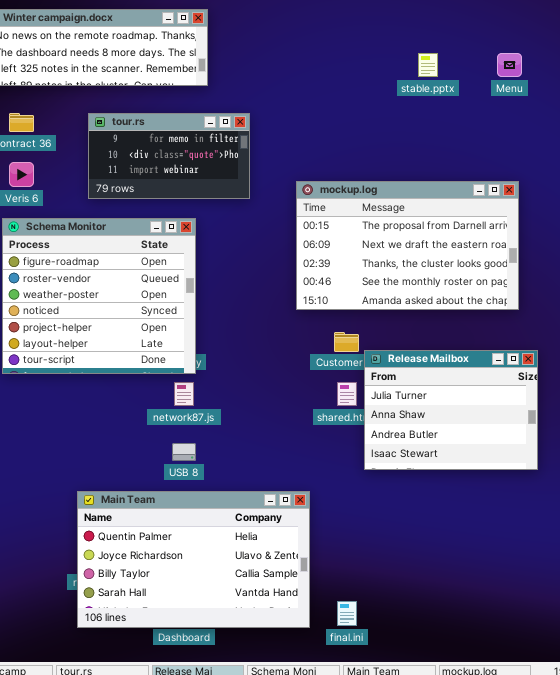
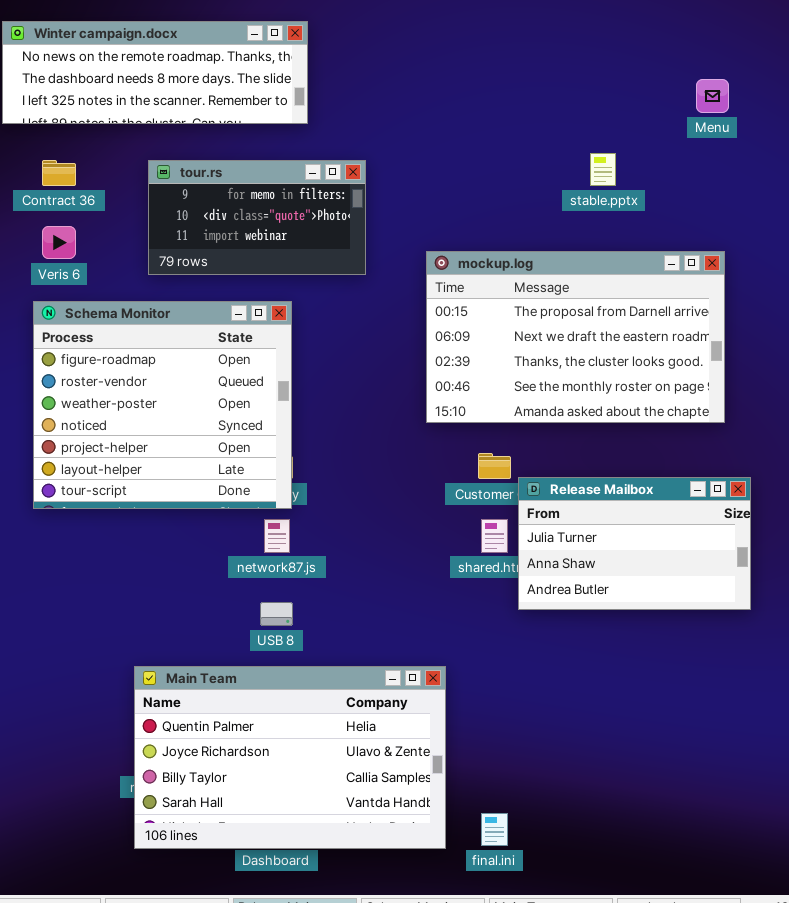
stable.pptx: [418,53,438,77] -> [590,153,616,186], moved
Release Mailbox: [364,350,538,470] -> [518,477,751,610], resized

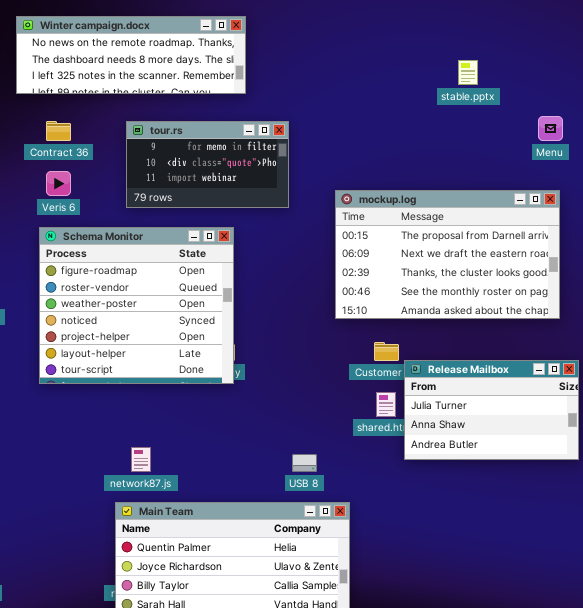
Menu: [696,79,729,113] -> [538,116,563,141], moved
stable.pptx: [590,153,616,186] -> [458,60,478,85], moved
network87.js: [264,519,290,553] -> [131,447,151,472], moved
USB 8: [260,602,293,626] -> [292,454,317,472], moved

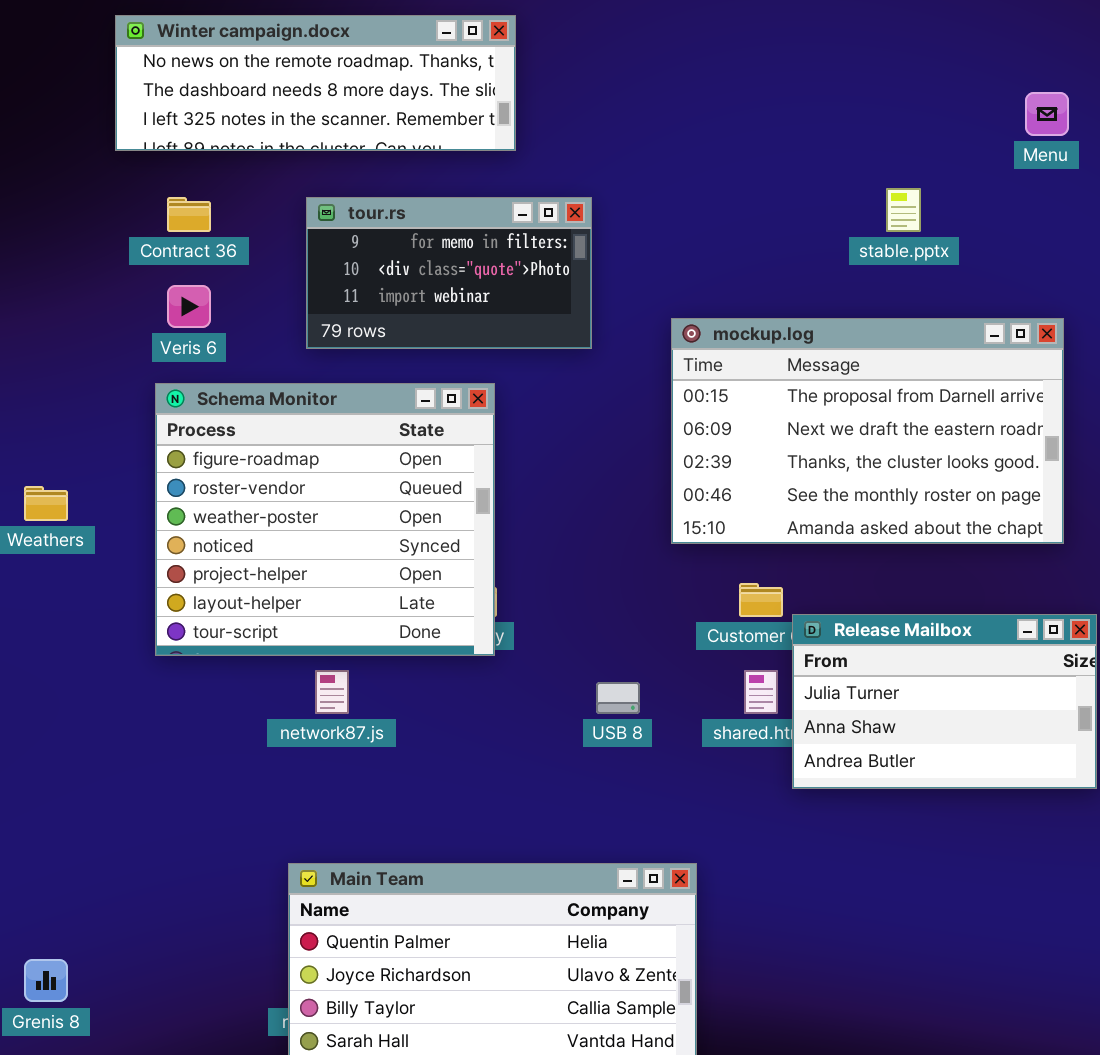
stable.pptx: [458,60,478,85] -> [886,188,921,232], moved
Menu: [538,116,563,141] -> [1025,92,1069,136], moved
network87.js: [131,447,151,472] -> [315,670,349,714], moved
USB 8: [292,454,317,472] -> [596,682,640,714], moved

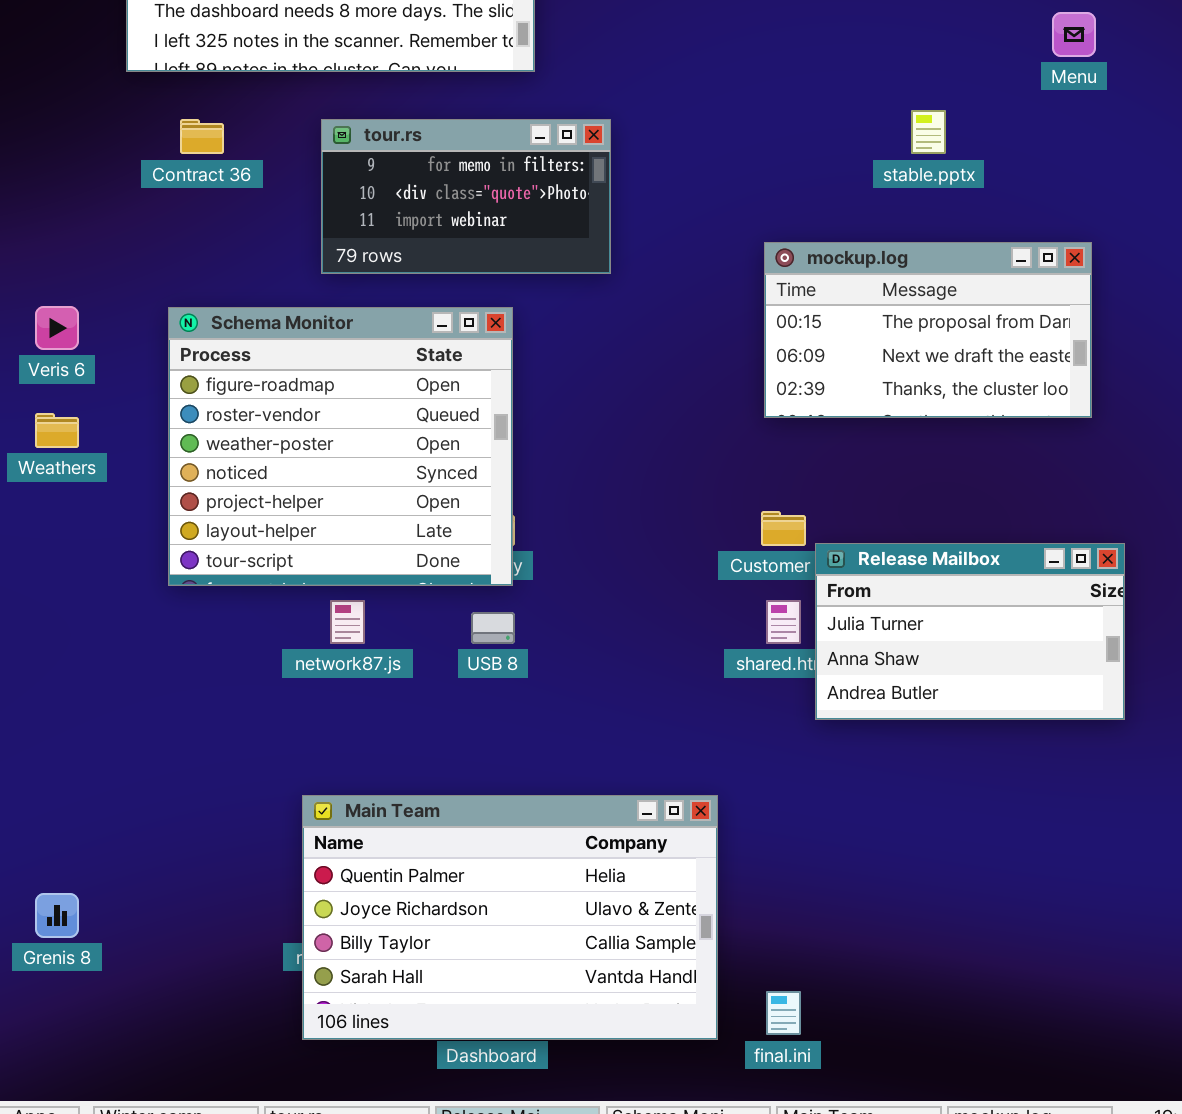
Veris 6: [167,285,211,328] -> [35,306,79,350], moved
mockup.log: [671,318,1064,544] -> [764,242,1092,418], resized
USB 8: [596,682,640,714] -> [471,612,515,644], moved

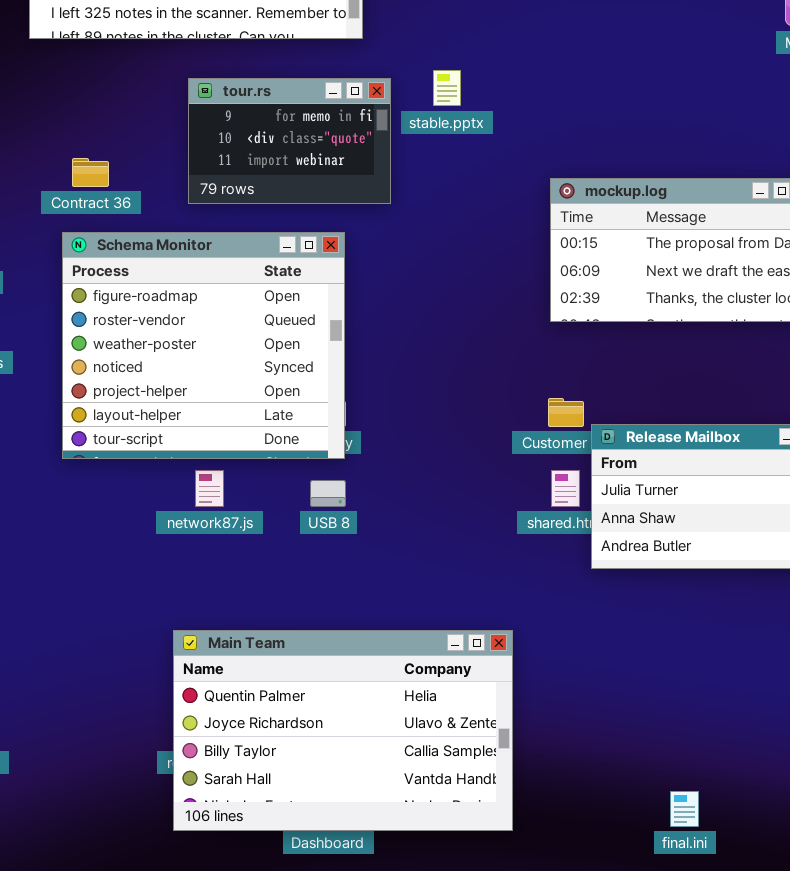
stable.pptx: [911,110,946,154] -> [433,70,461,106], moved
Contract 36: [180,119,224,154] -> [72,158,109,187], moved
tour.rs: [321,119,611,274] -> [188,78,391,204], resized
final.ini: [766,991,801,1035] -> [670,791,699,827], moved

